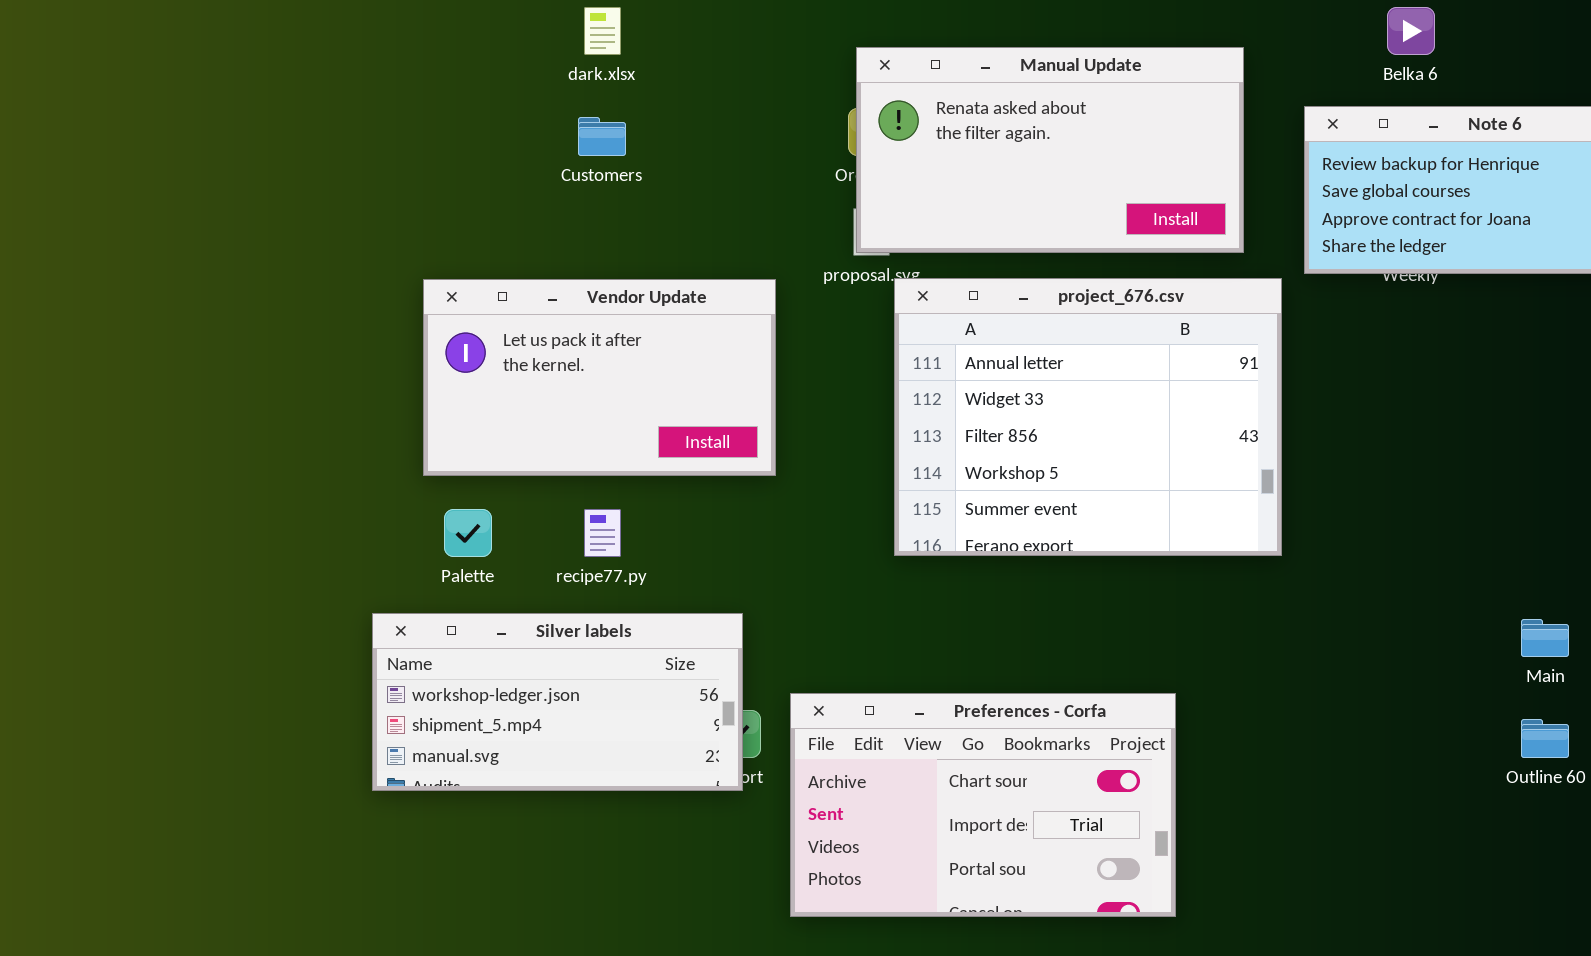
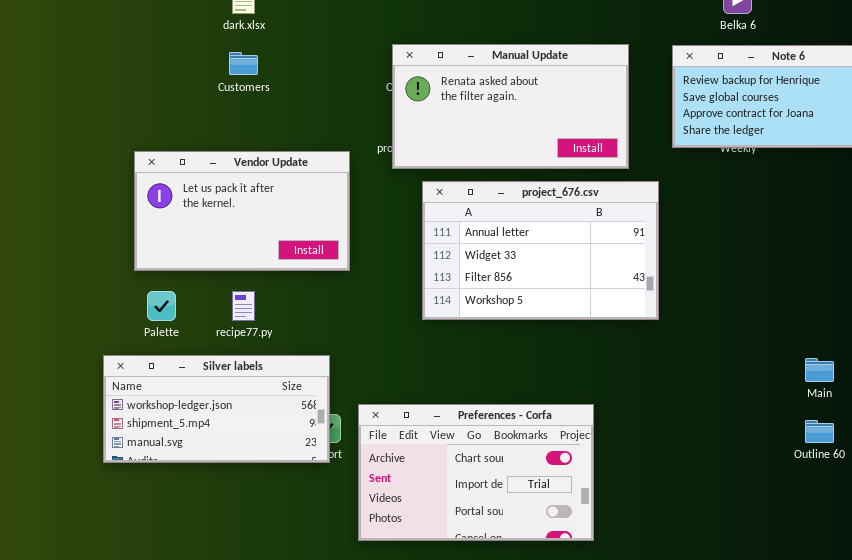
Manual Update: [856,47,1244,253] -> [392,44,629,169], moved
project_676.csv: [894,278,1282,556] -> [422,181,659,320], resized

